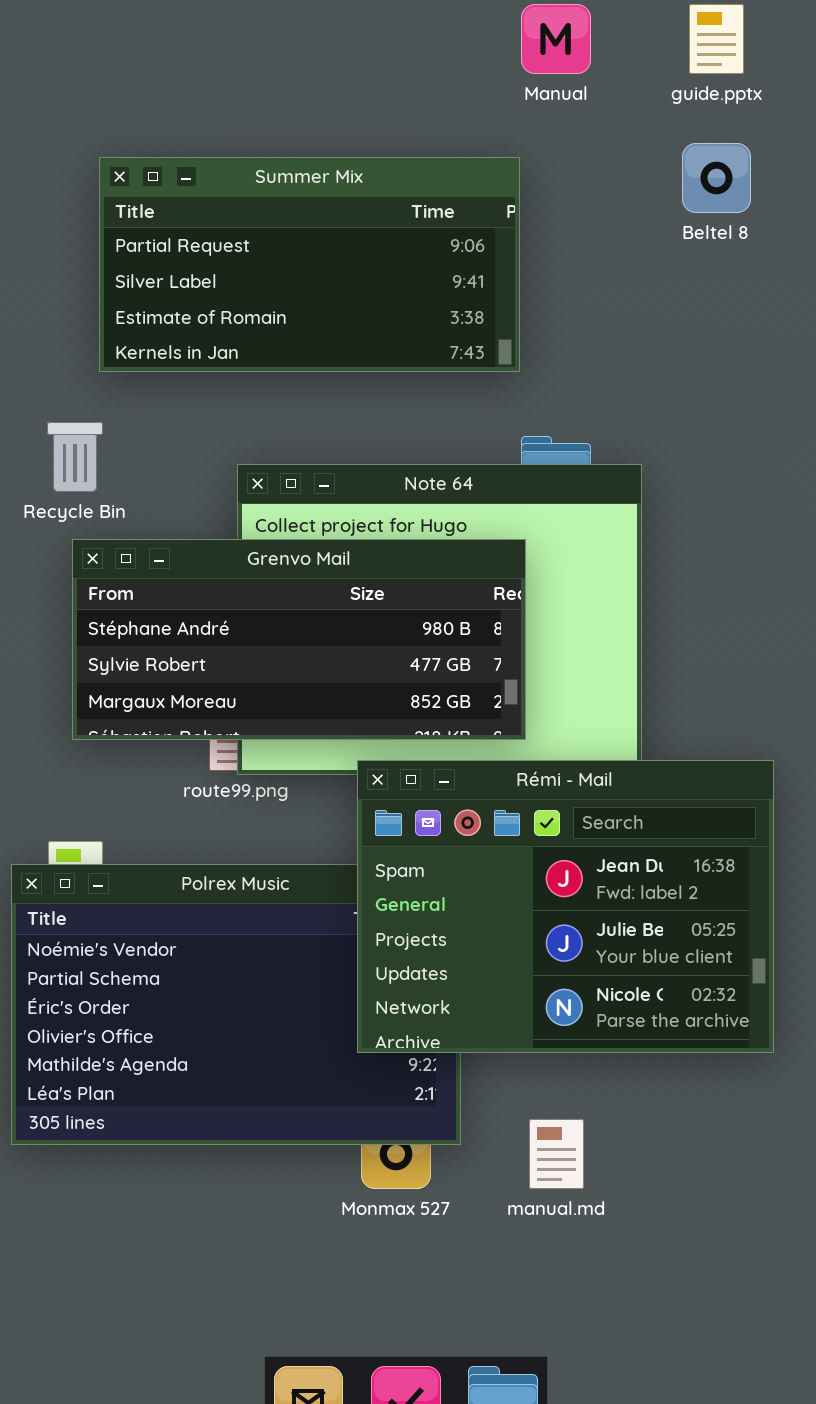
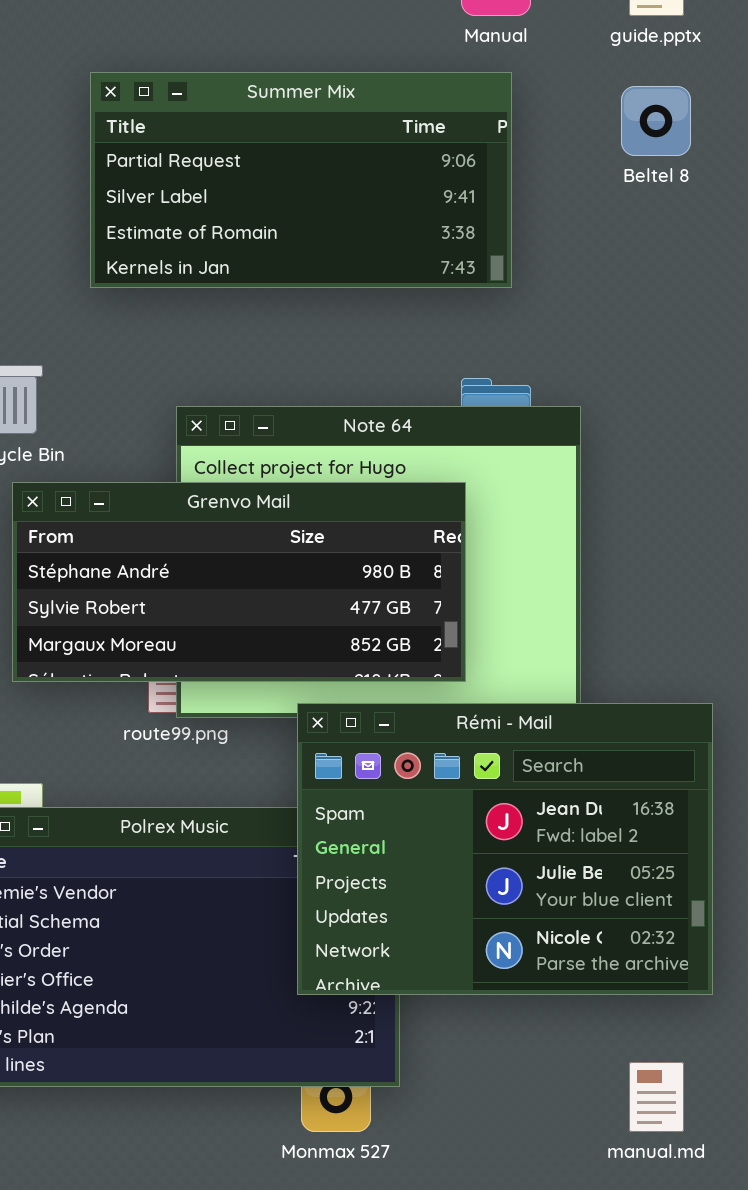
Summer Mix: [99,157,520,372] -> [90,72,512,288], moved
manual.md: [529,1119,584,1189] -> [629,1062,684,1132], moved

